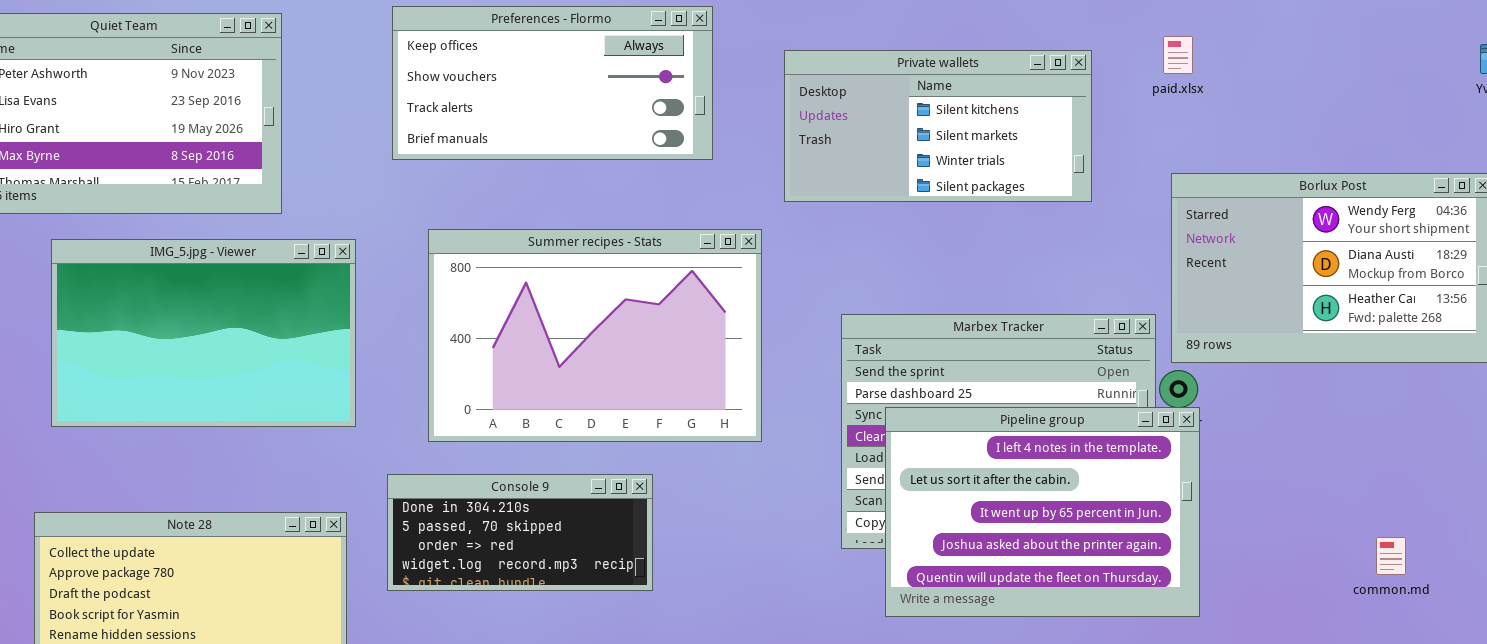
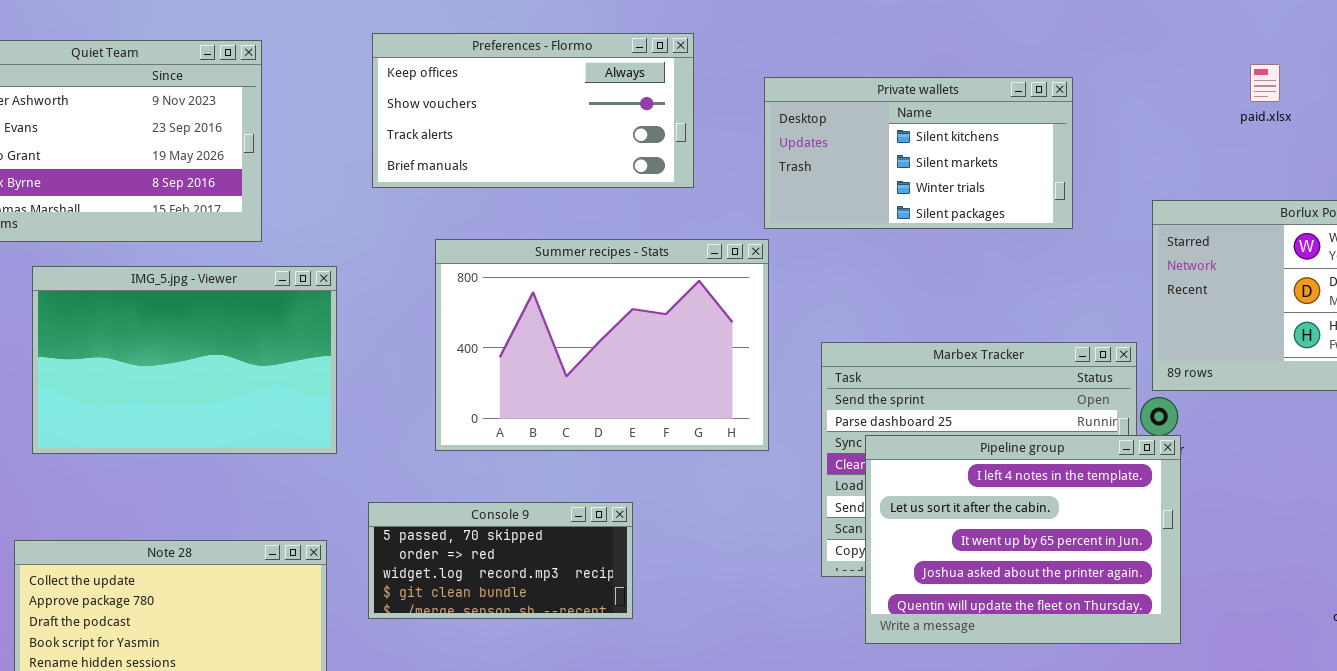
paid.xlsx: [1163,36,1193,74] -> [1250,64,1280,102], moved
Summer recipes - Stats: [428,229,762,442] -> [435,239,769,451], moved
Console 9: [387,474,653,591] -> [368,502,633,619], scrolled down 1 row

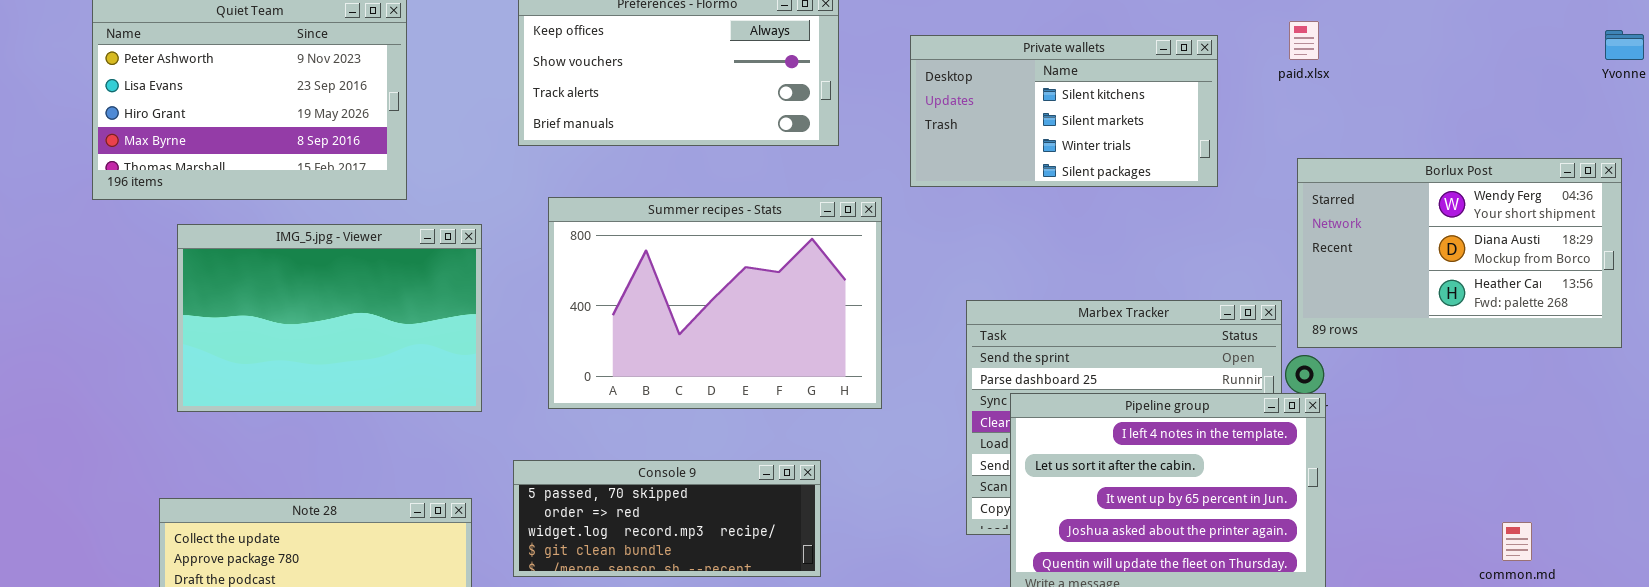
paid.xlsx: [1250,64,1280,102] -> [1289,21,1319,60], moved
Summer recipes - Stats: [435,239,769,451] -> [548,197,882,409], moved
Console 9: [368,502,633,619] -> [513,460,821,577], resized

